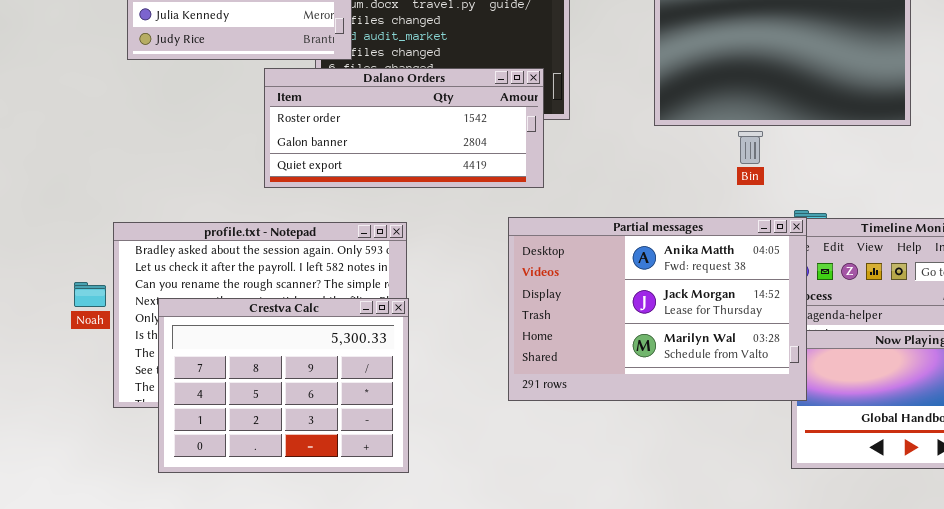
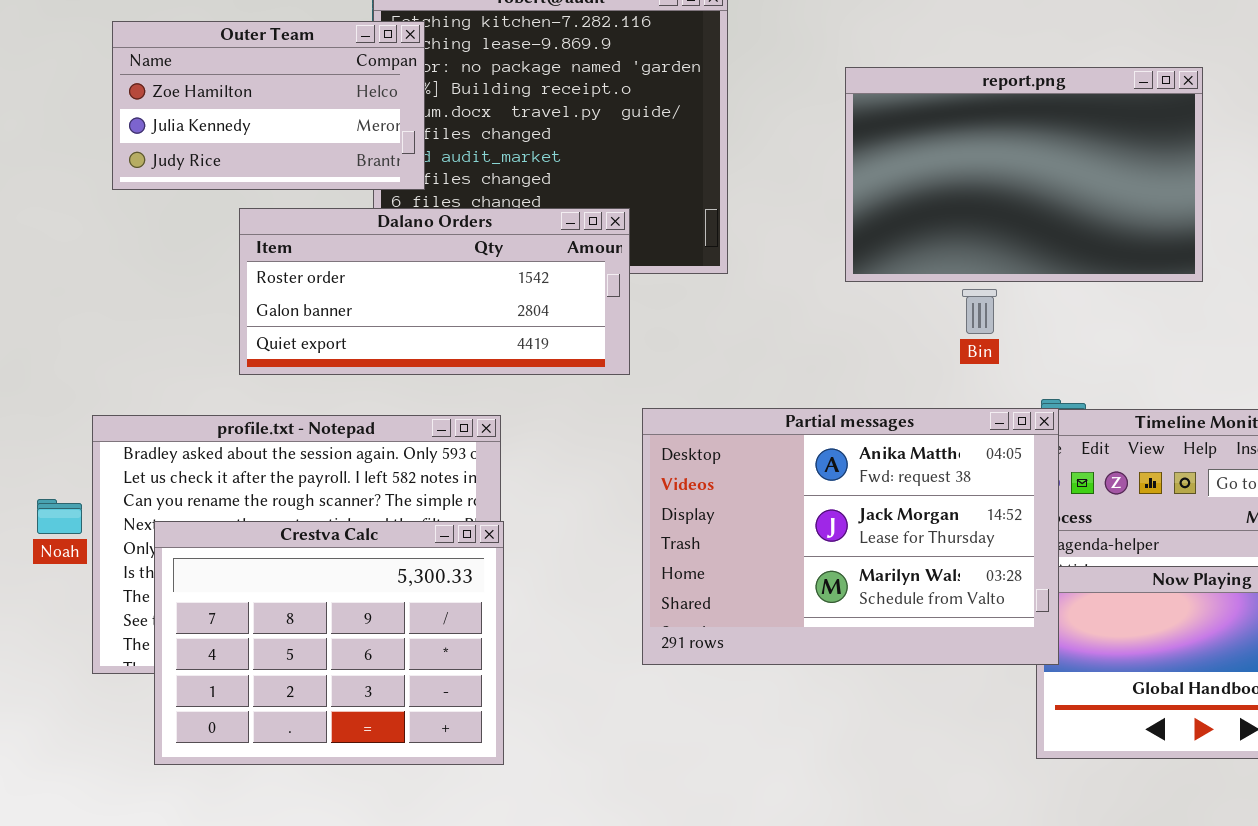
Dalano Orders: [264,68,544,188] -> [239,208,630,375], moved

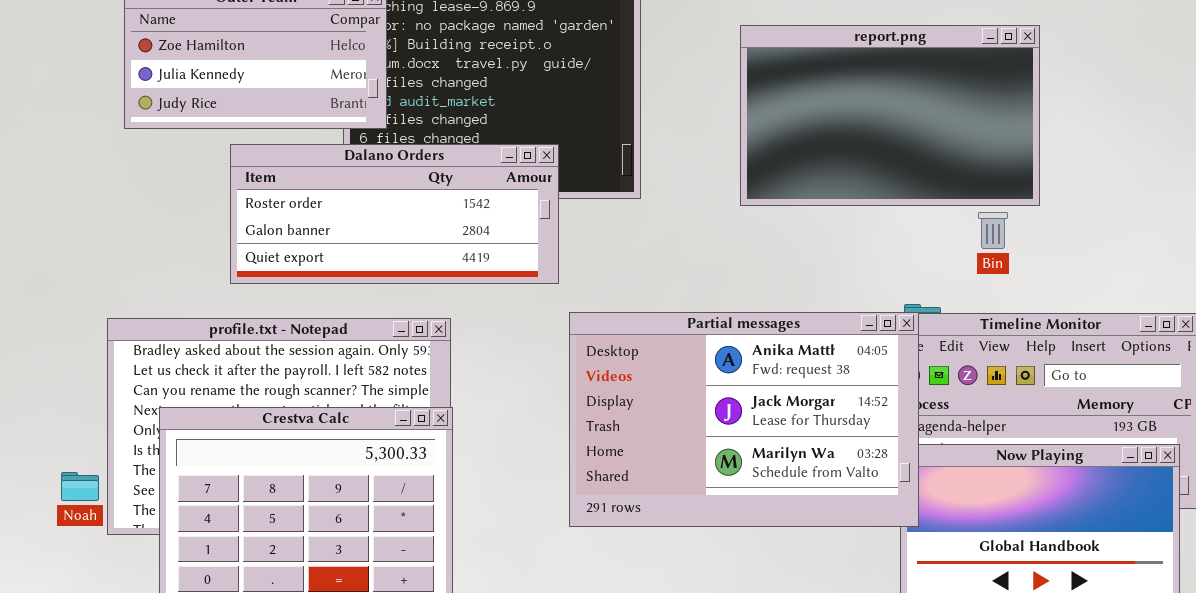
Bin: [962,289,997,334] -> [978,212,1008,249], moved
Noah: [37,499,82,534] -> [61,472,99,501], moved

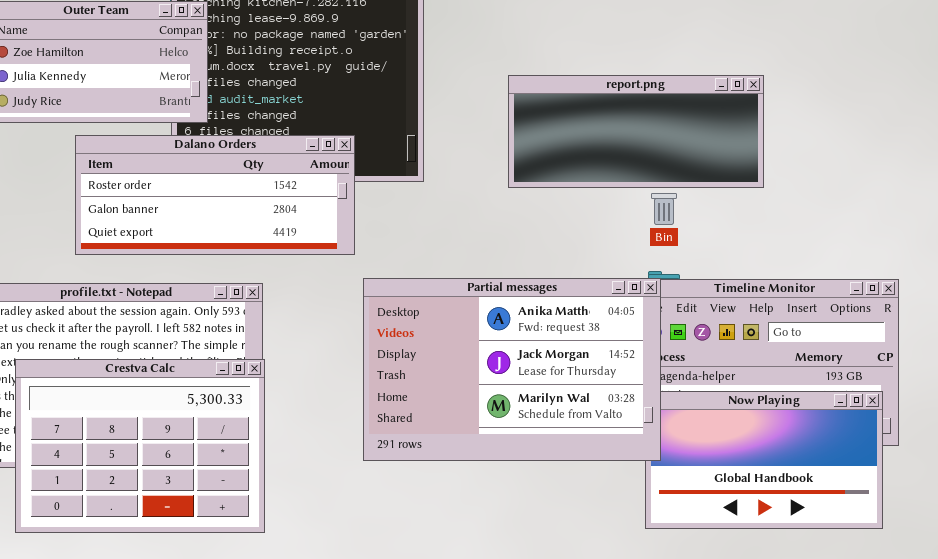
report.png: [740,25,1040,206] -> [508,75,764,188], resized
Bin: [978,212,1008,249] -> [651,193,677,225], moved

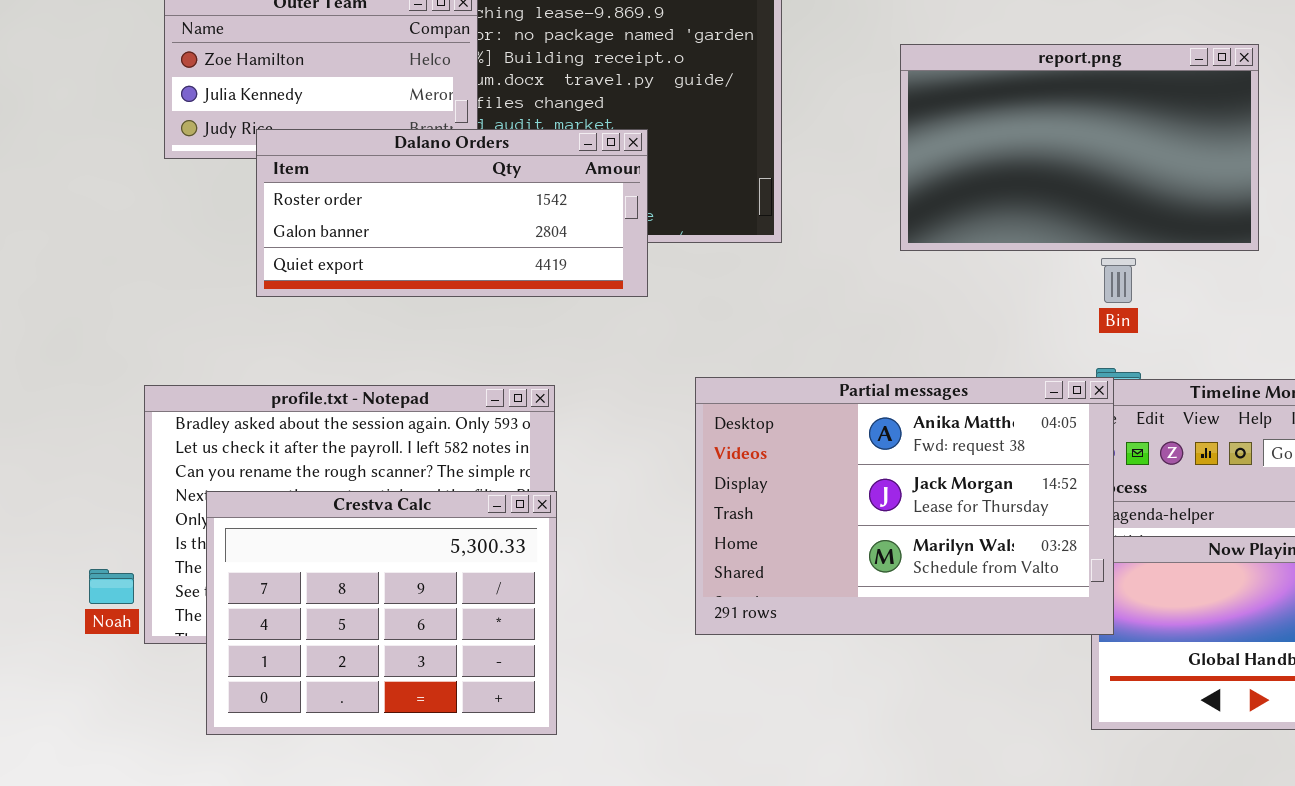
report.png: [508,75,764,188] -> [900,44,1259,251], resized
Dalano Orders: [75,135,355,255] -> [256,129,648,297], moved

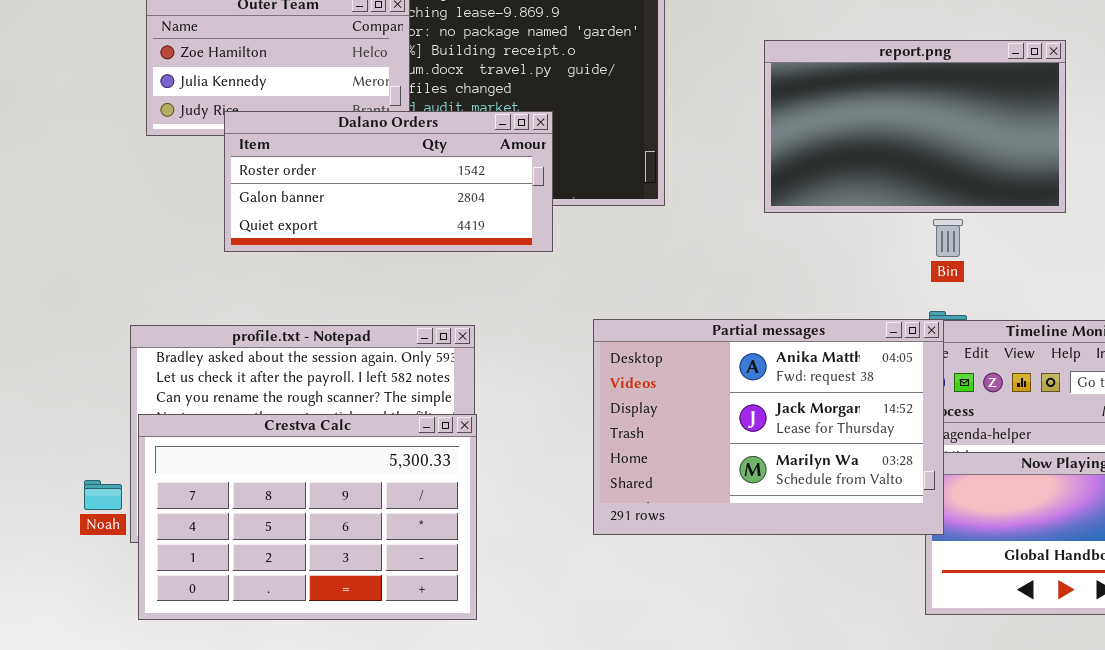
Crestva Calc: [206,491,557,735] -> [138,414,477,620], resized

